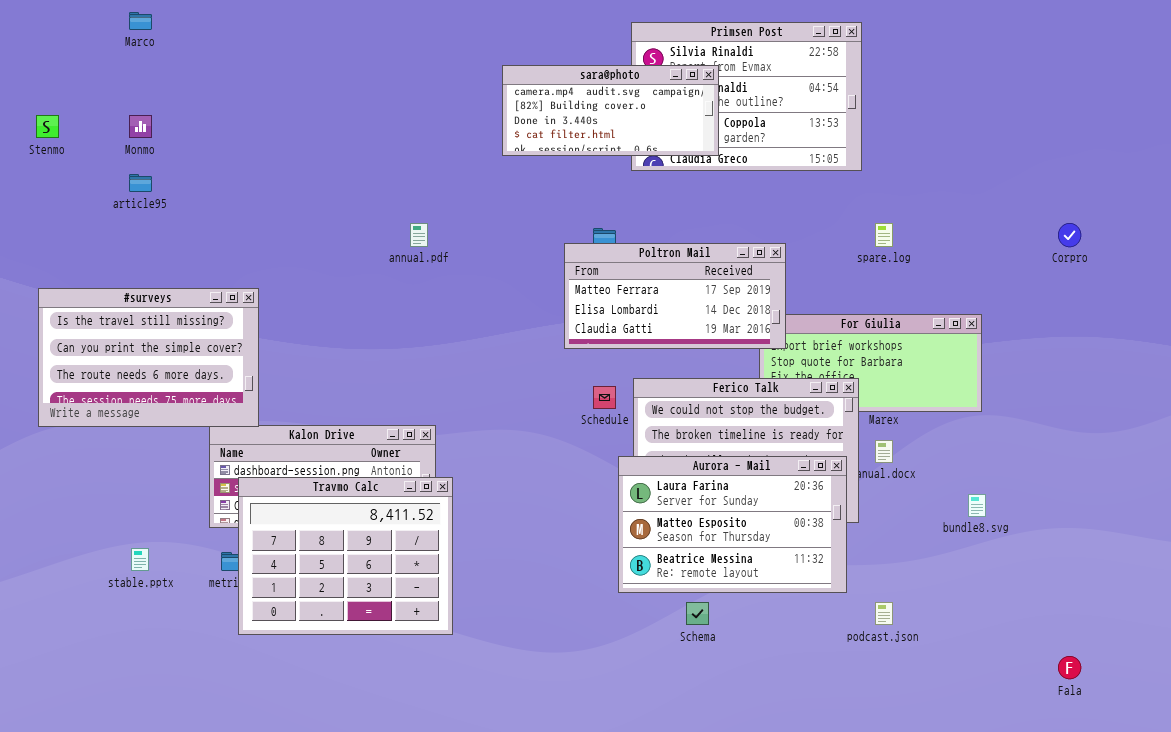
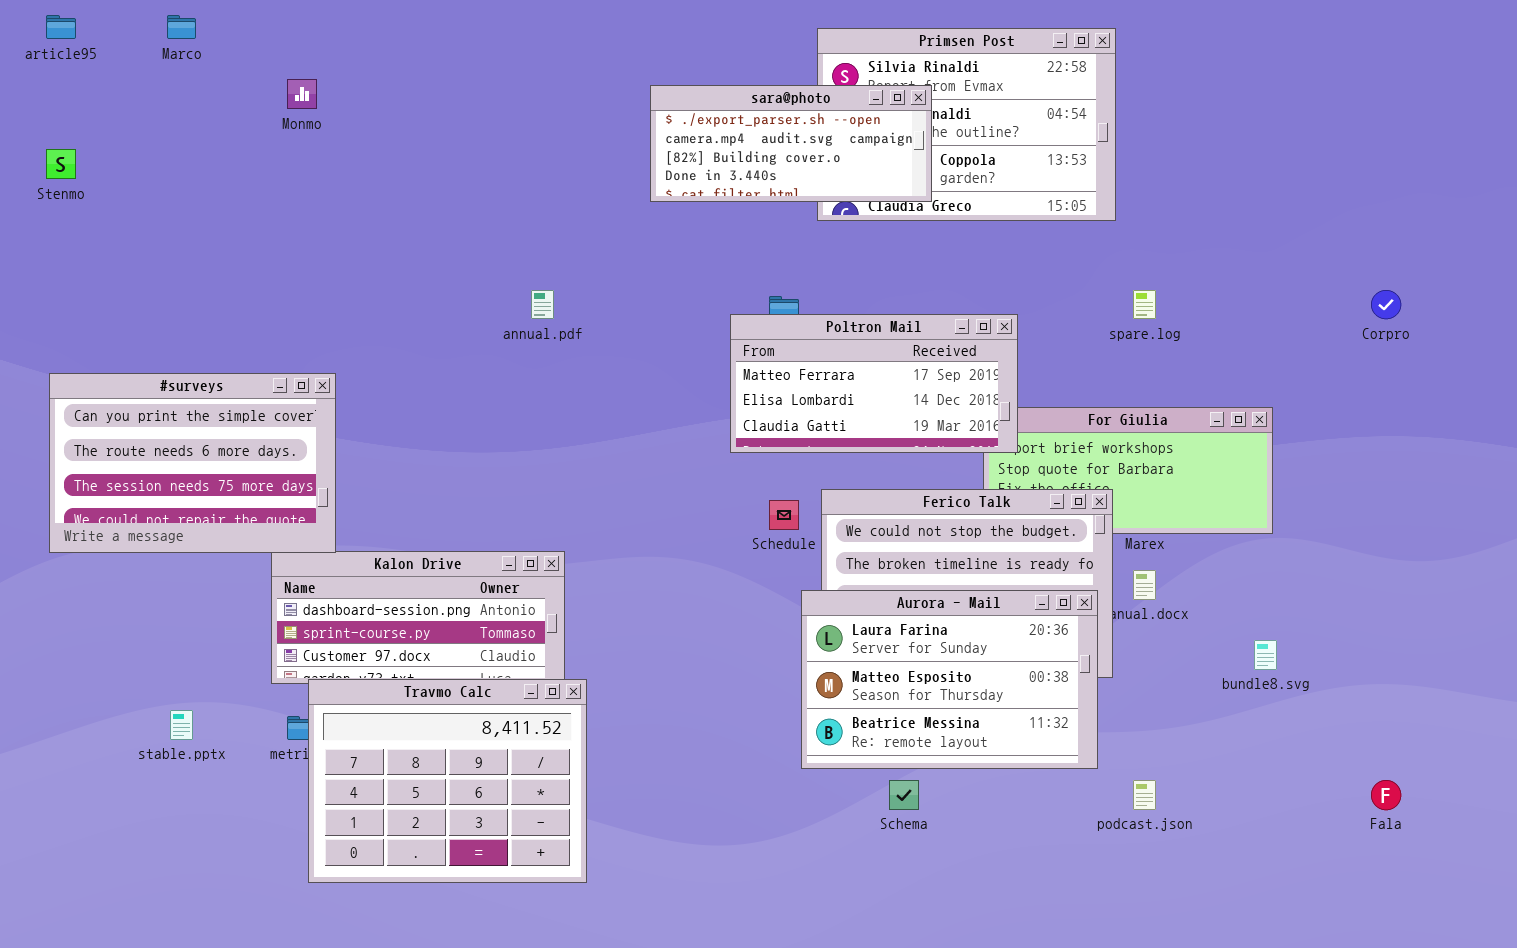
sara@photo: [502,65,719,156] -> [650,85,932,202], scrolled up 1 row
Monmo: [129,115,152,138] -> [287,79,317,109], moved
article95: [129,174,152,192] -> [46,15,76,39], moved
#surveys: [38,288,259,427] -> [49,373,336,553], scrolled down 1 row
Travmo Calc: [238,477,453,635] -> [308,679,587,883], moved
Fala: [1058,656,1081,679] -> [1371,780,1401,810], moved

